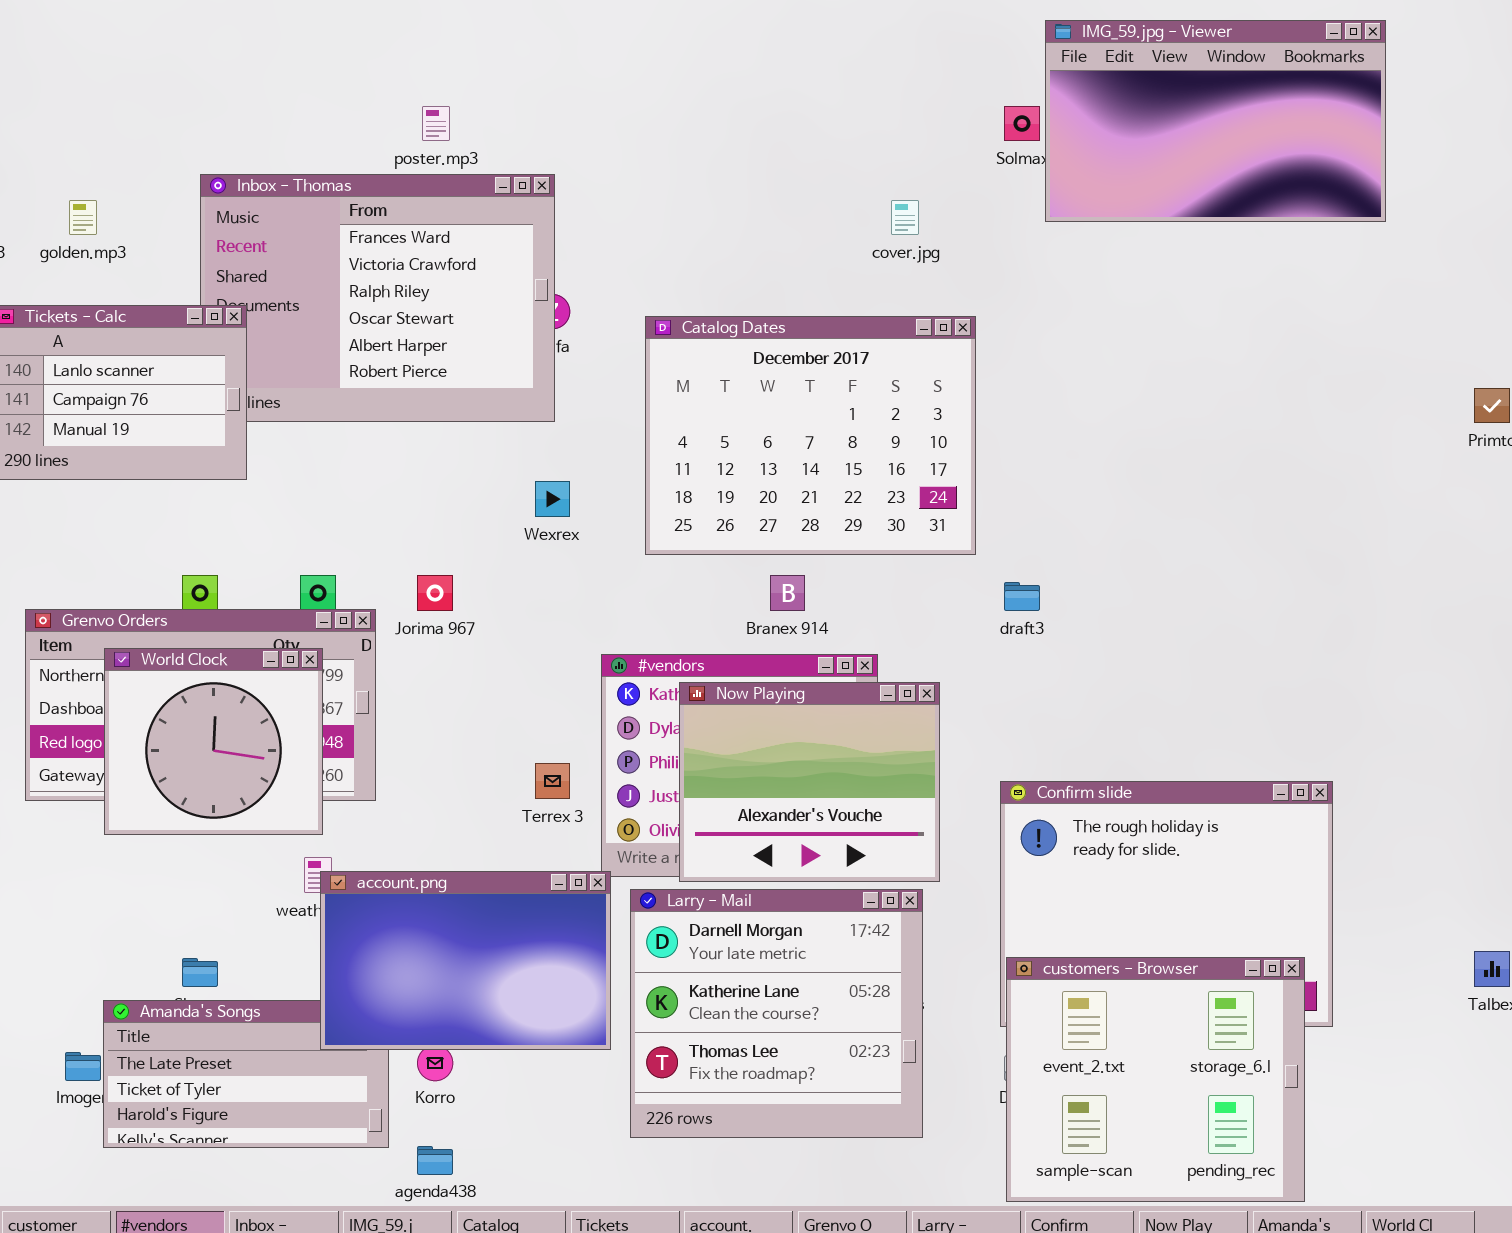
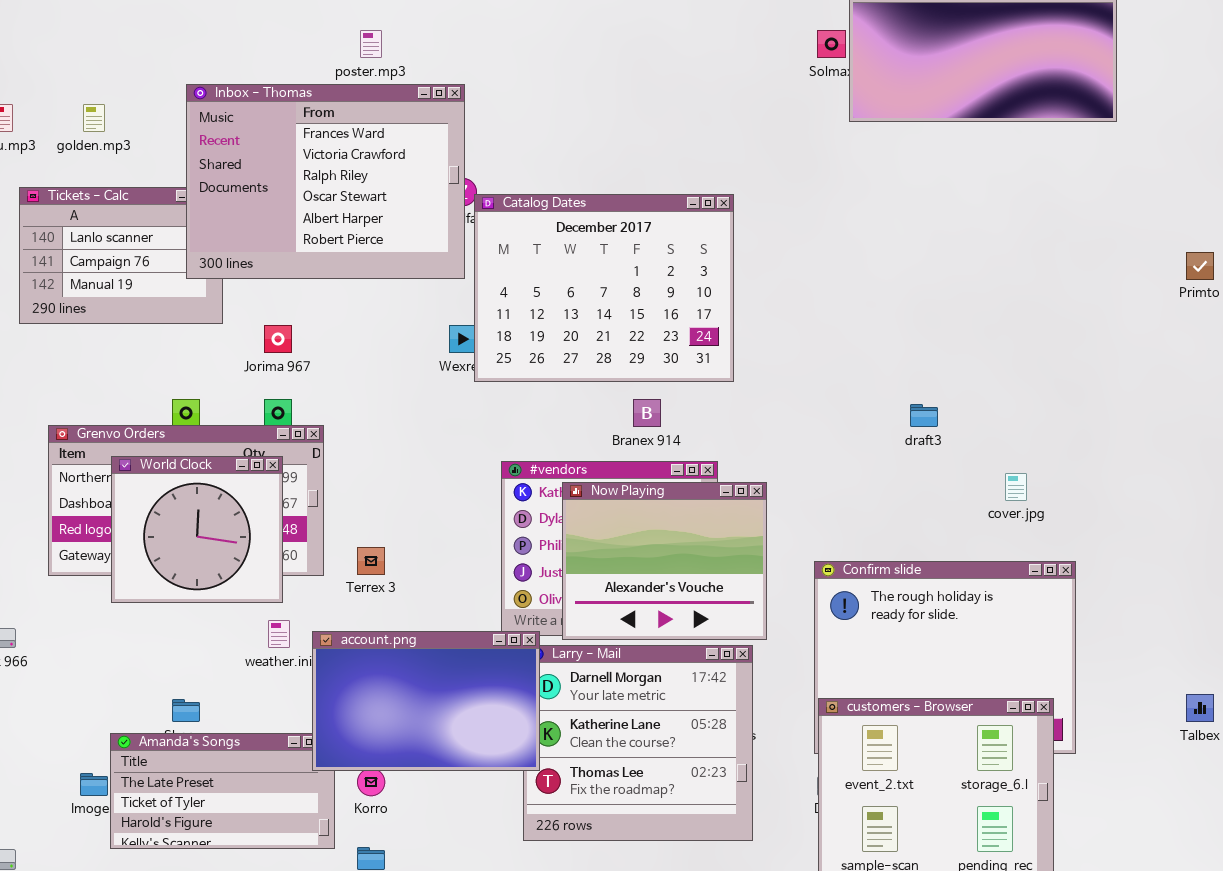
Inbox - Thomas: [200,174,555,422] -> [186,84,465,279], raised
cover.jpg: [891,200,919,235] -> [1005,473,1027,501], moved
Catalog Dates: [645,316,976,555] -> [474,194,734,382], moved
Jorima 967: [417,575,453,611] -> [264,325,292,353], moved
draft3: [1004,582,1040,611] -> [910,404,938,427], moved
Terrex 3: [535,763,570,799] -> [357,547,385,575], moved
account.png: [320,871,611,1050] -> [312,631,540,771], moved

